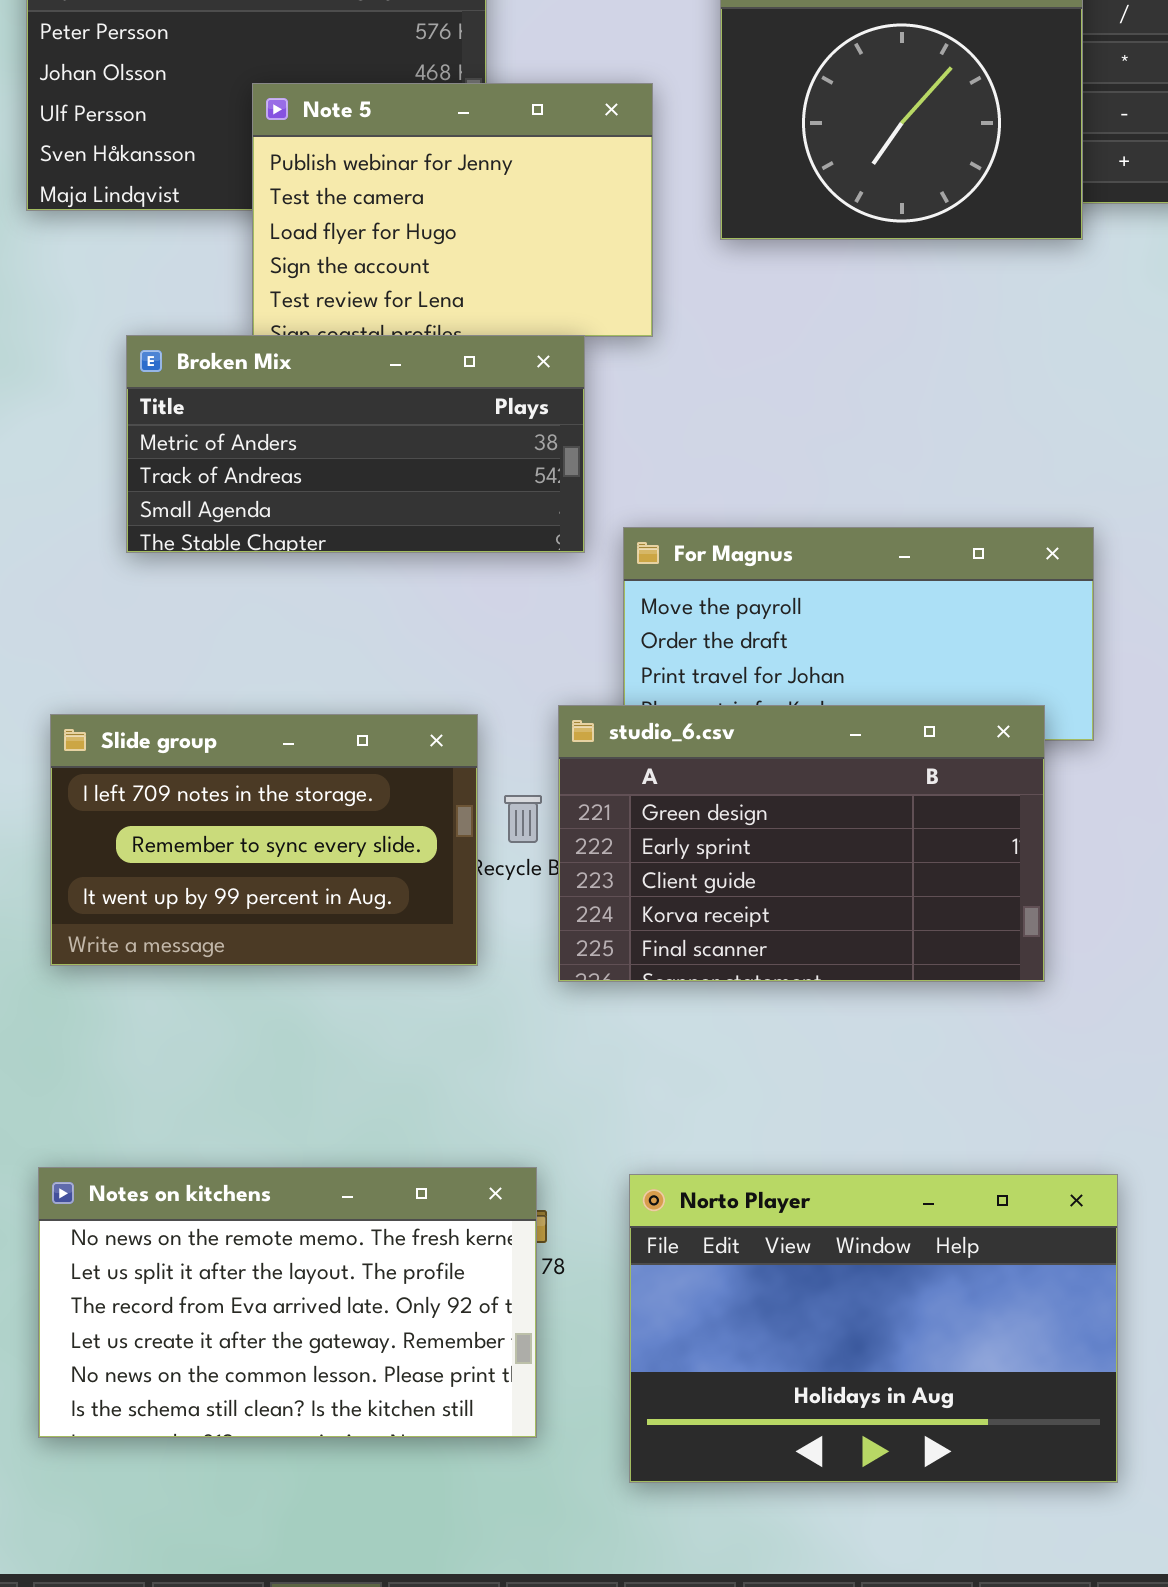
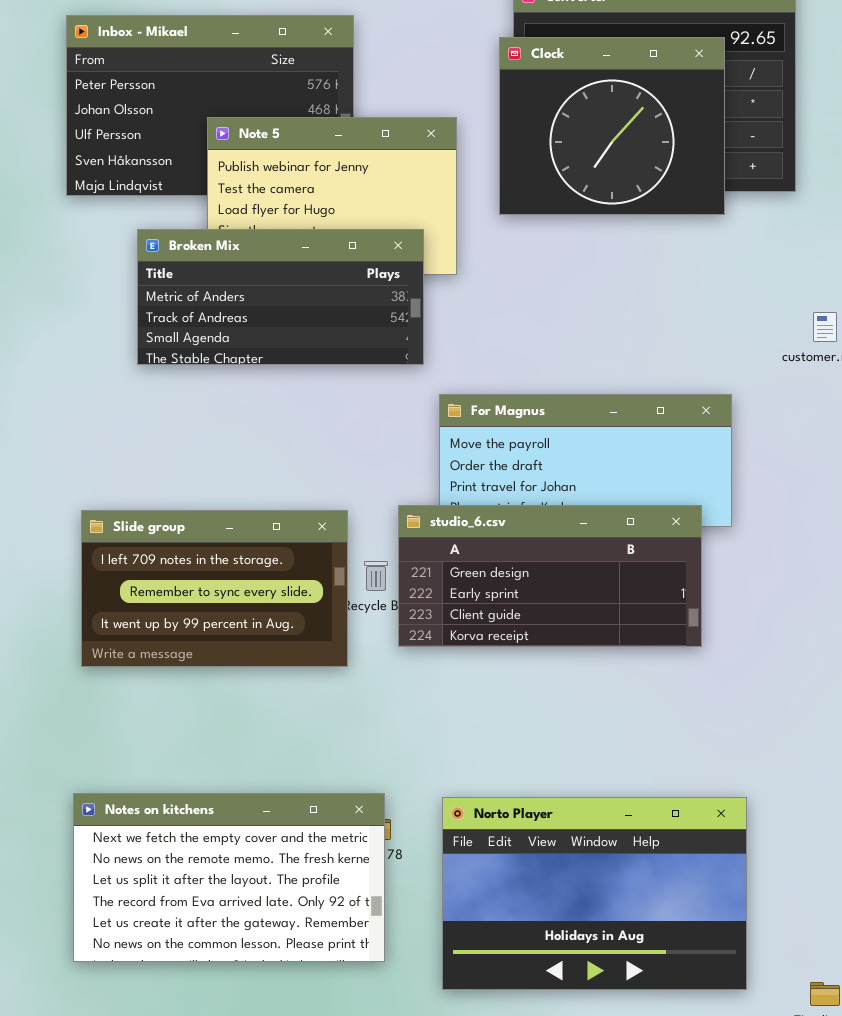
Broken Mix: [126,335,585,553] -> [137,229,424,365], moved
studio_6.csv: [558,705,1045,982] -> [398,505,702,647], resized
Notes on kitchens: [38,1167,537,1438] -> [73,793,385,962], scrolled up 1 row

